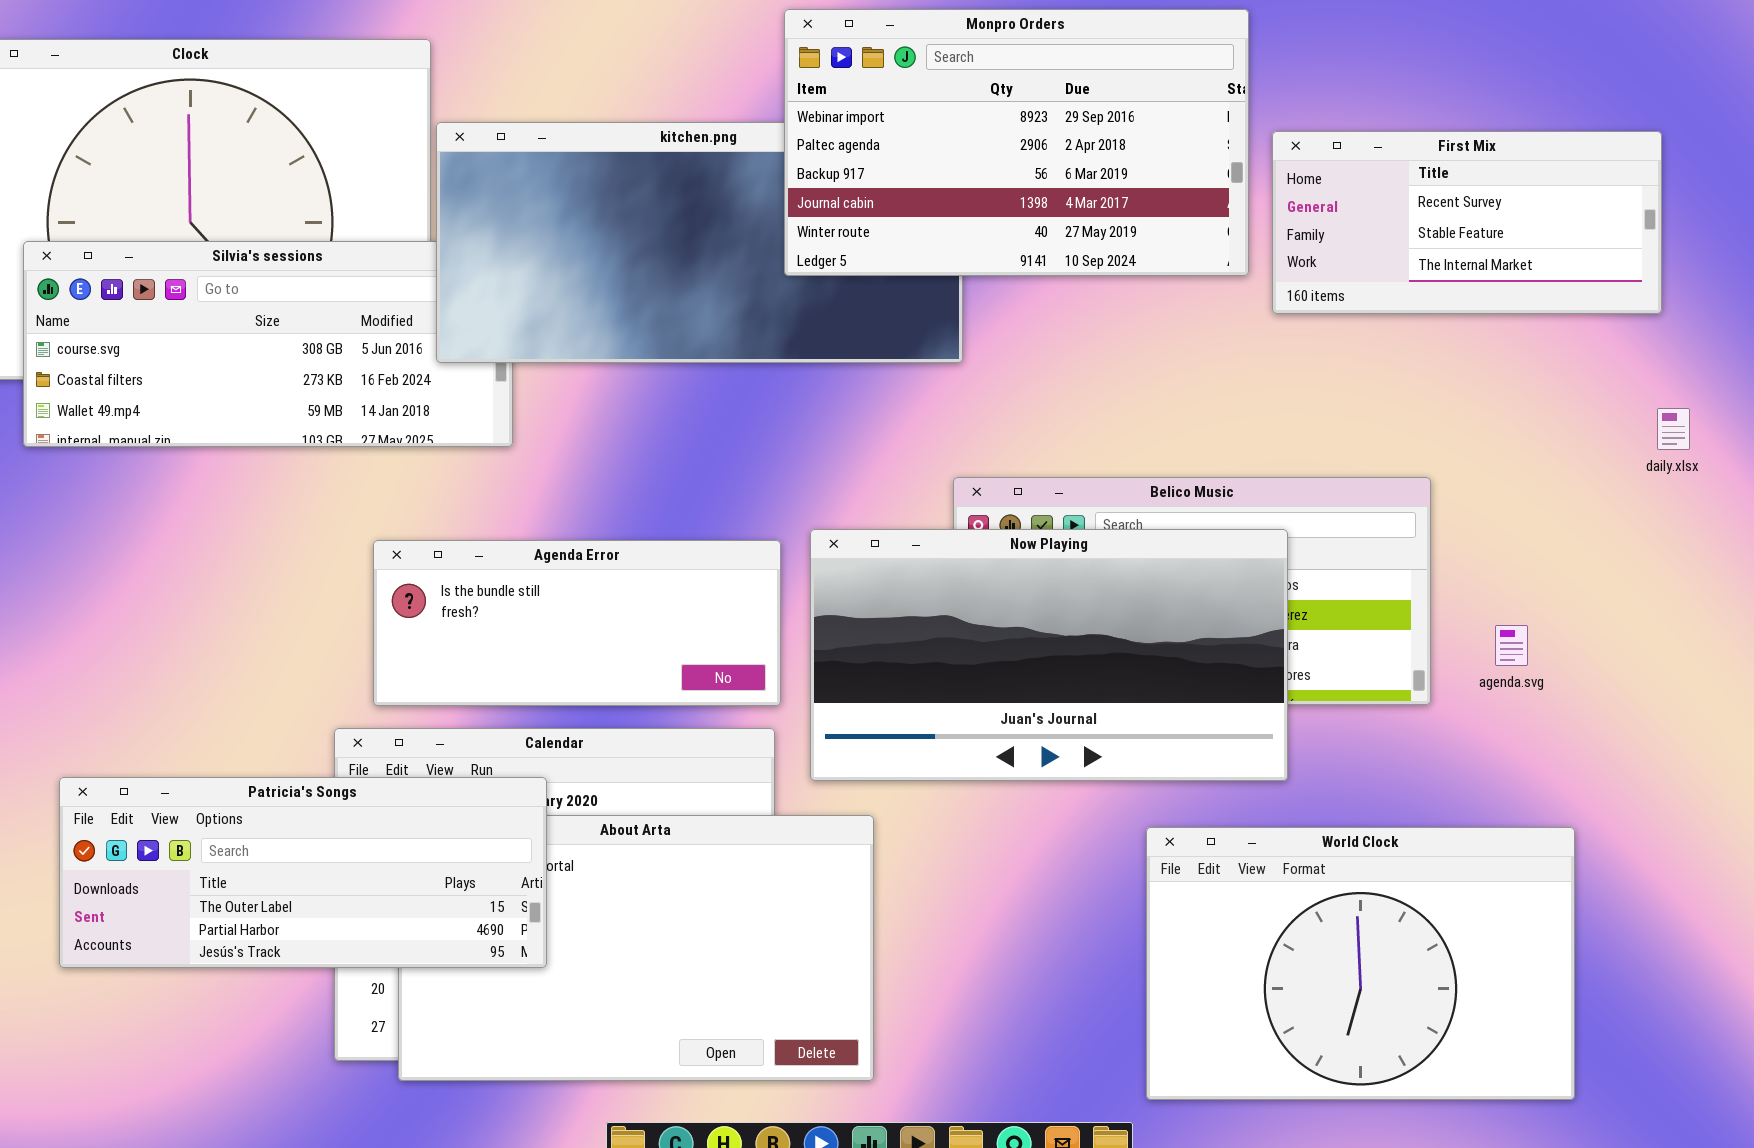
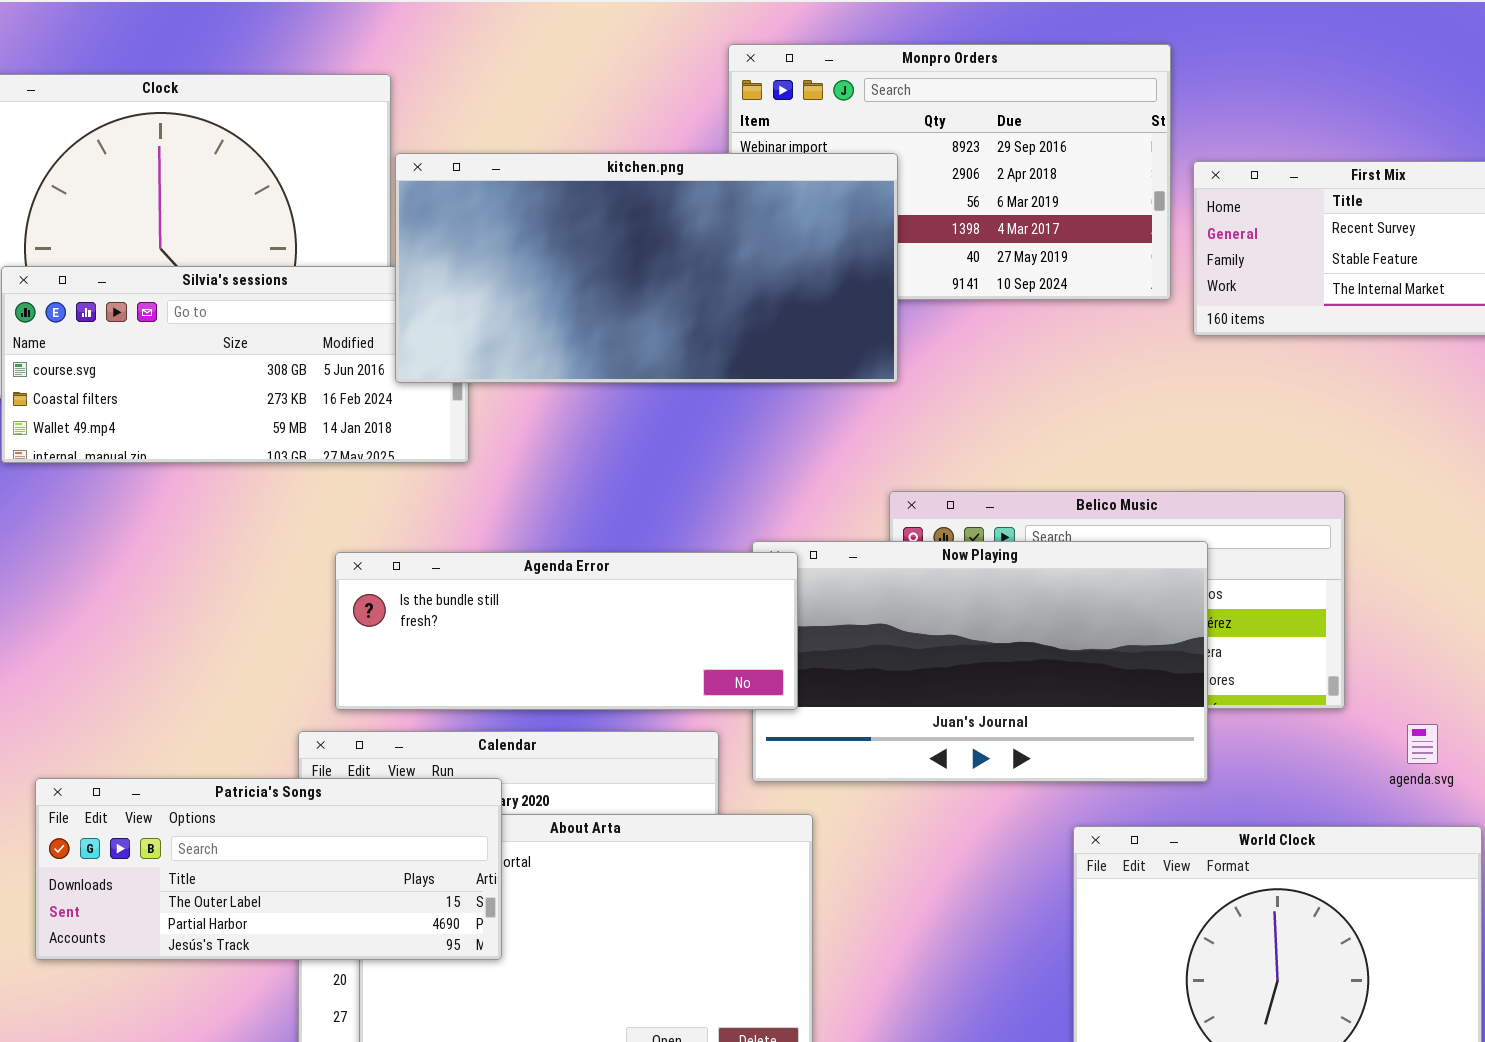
kitchen.png: [436,122,963,363] -> [395,153,898,383], raised
Agenda Error: [373,540,781,706] -> [335,552,798,710], resized
agenda.svg: [1495,625,1528,666] -> [1407,724,1438,764], moved

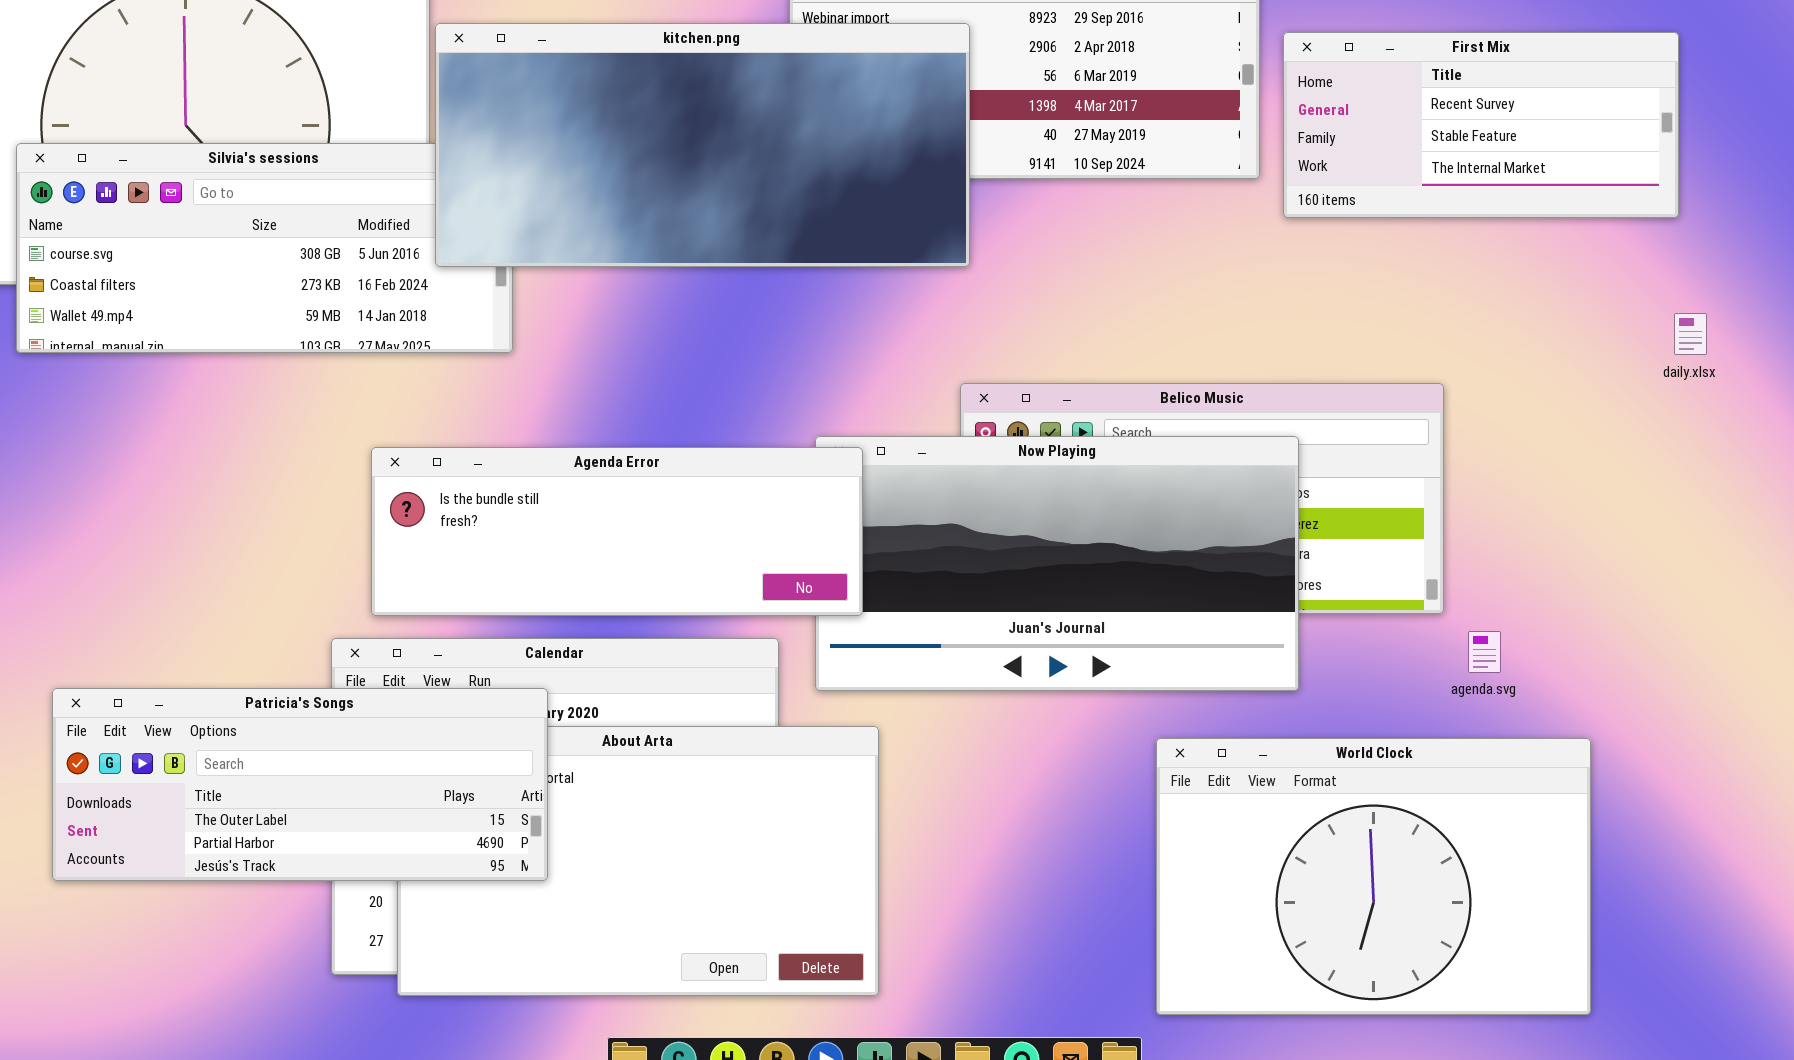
agenda.svg: [1407,724,1438,764] -> [1468,631,1501,673], moved

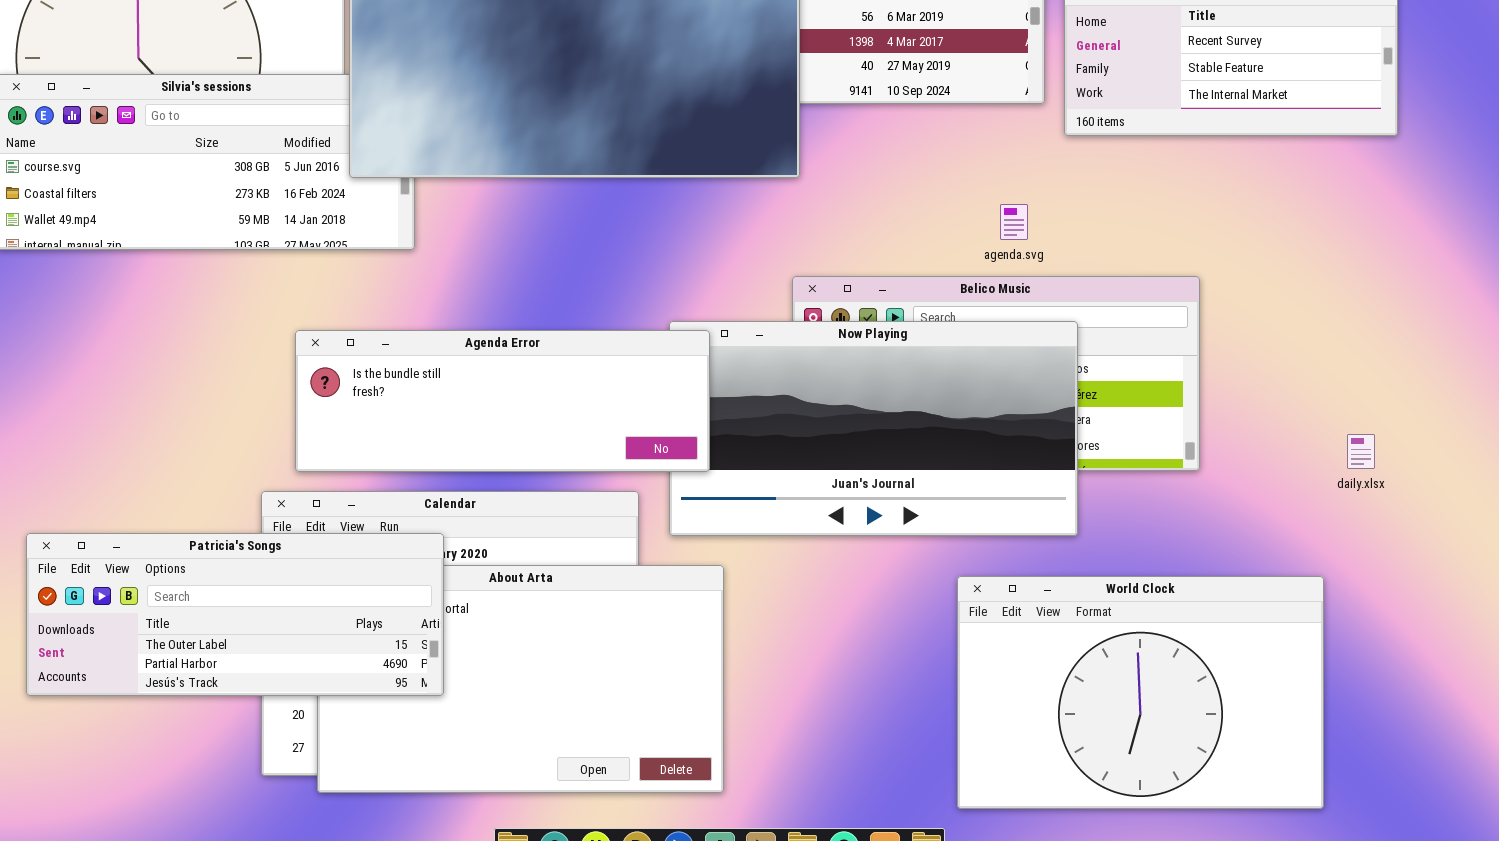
daily.xlsx: [1674,313,1707,355] -> [1347,434,1375,469], moved
agenda.svg: [1468,631,1501,673] -> [1000,204,1028,240], moved

